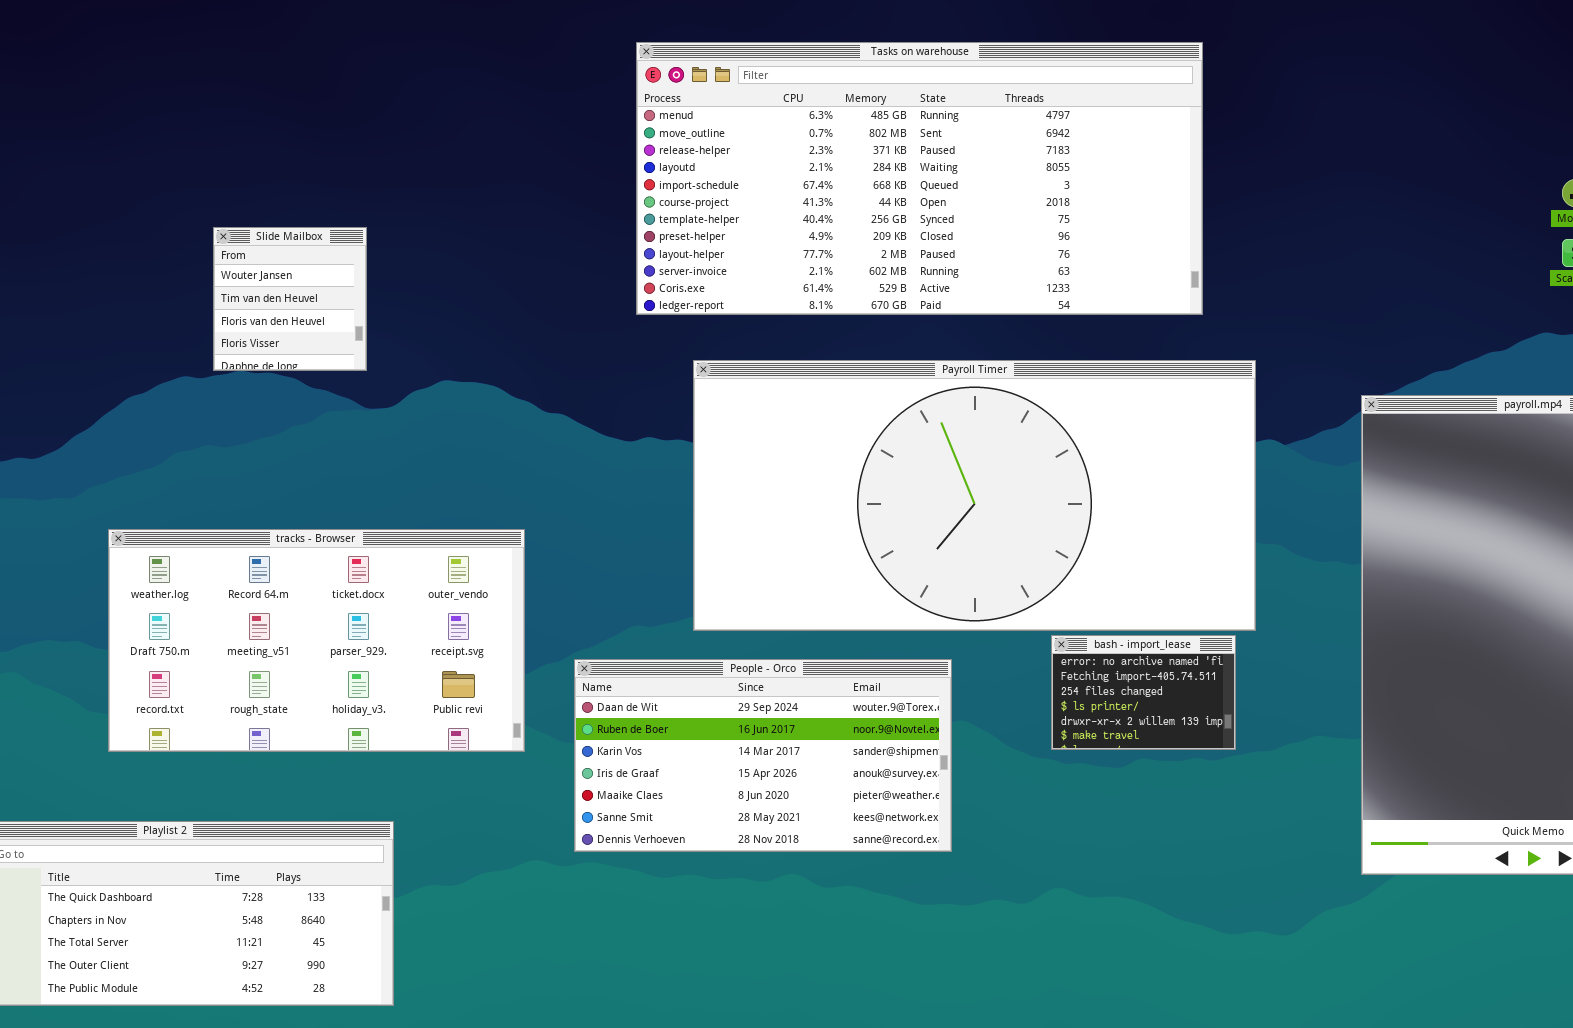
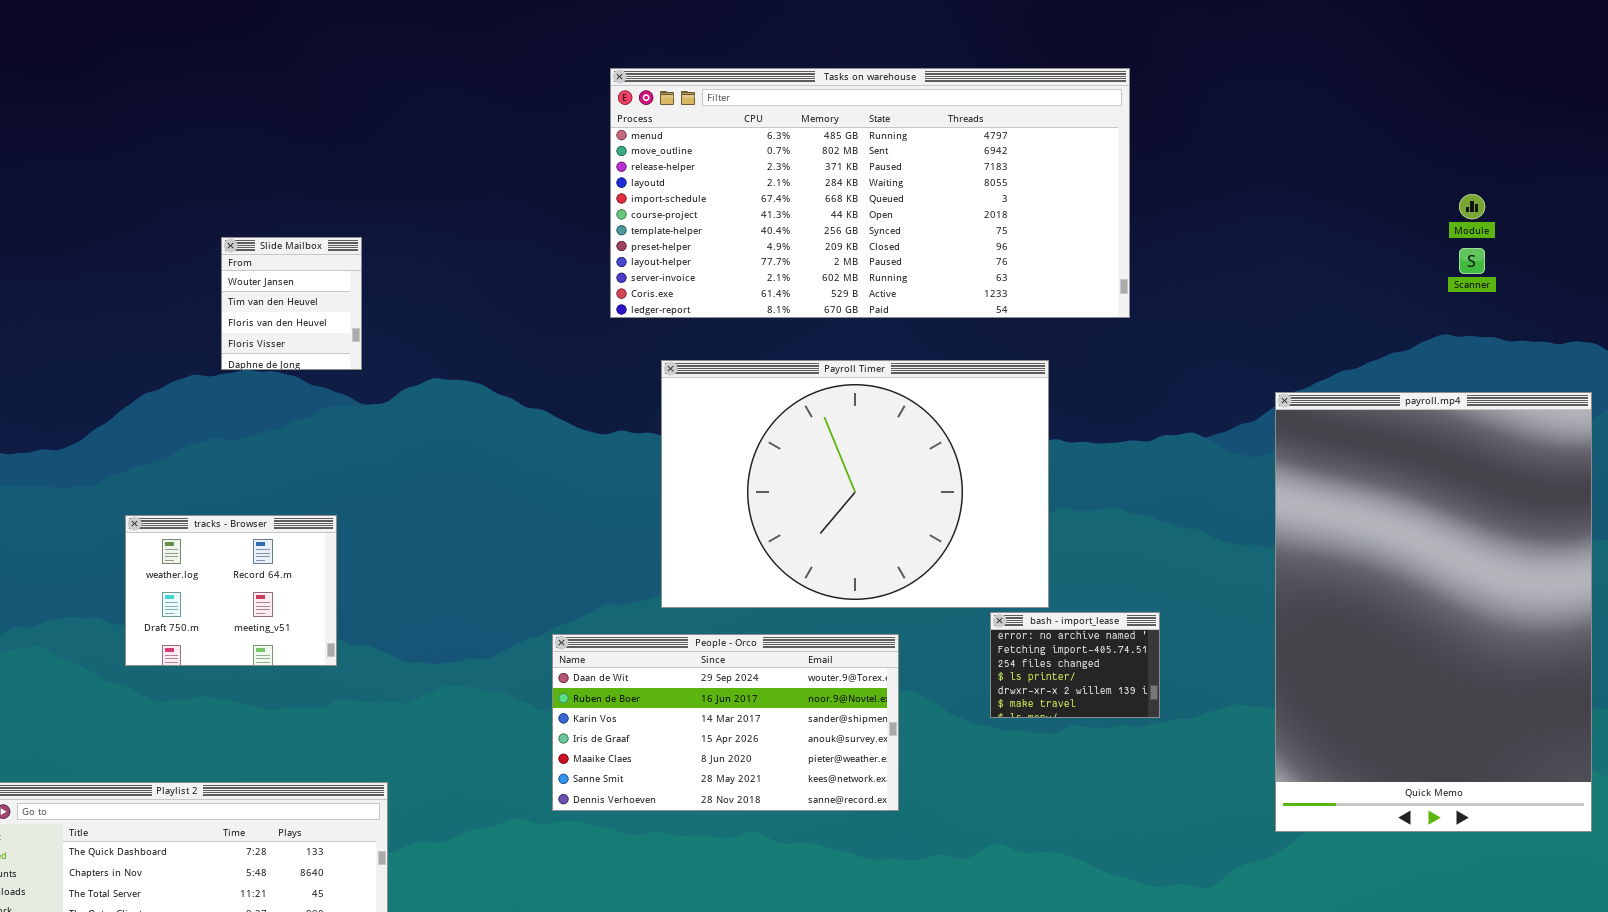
Payroll Timer: [693,360,1256,631] -> [661,360,1049,608], resized
tracks - Browser: [108,529,525,752] -> [125,515,337,666], resized

